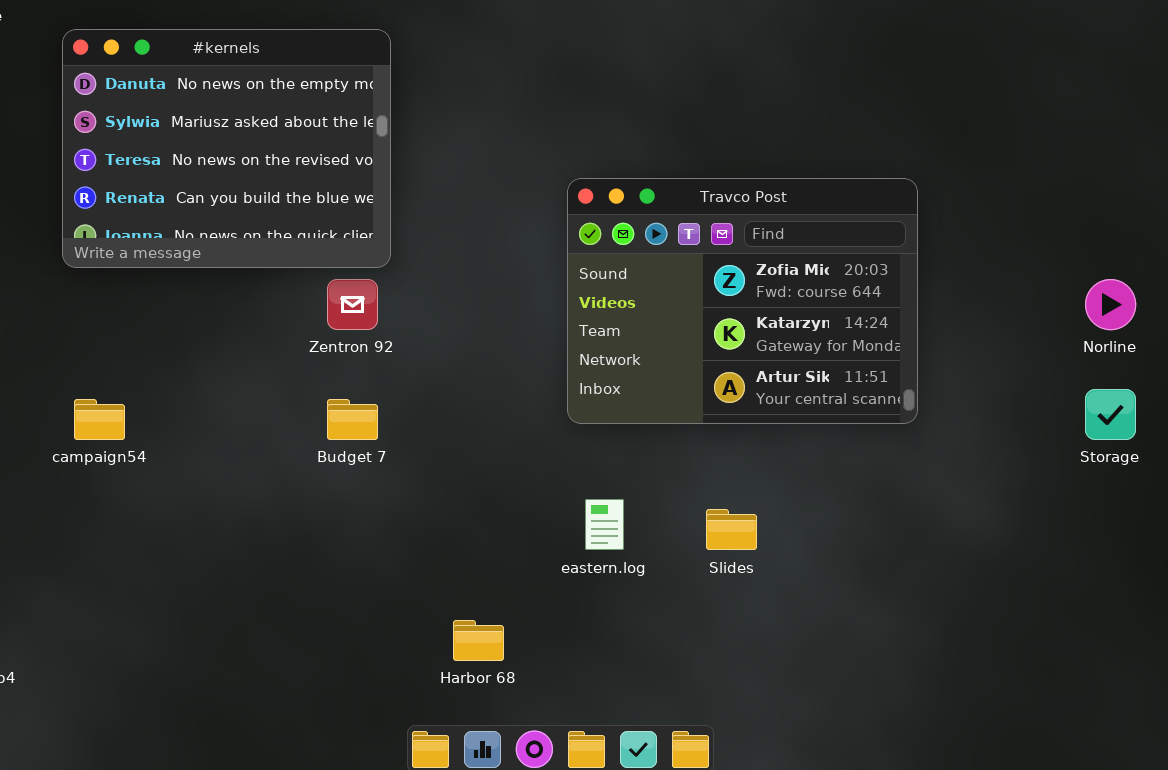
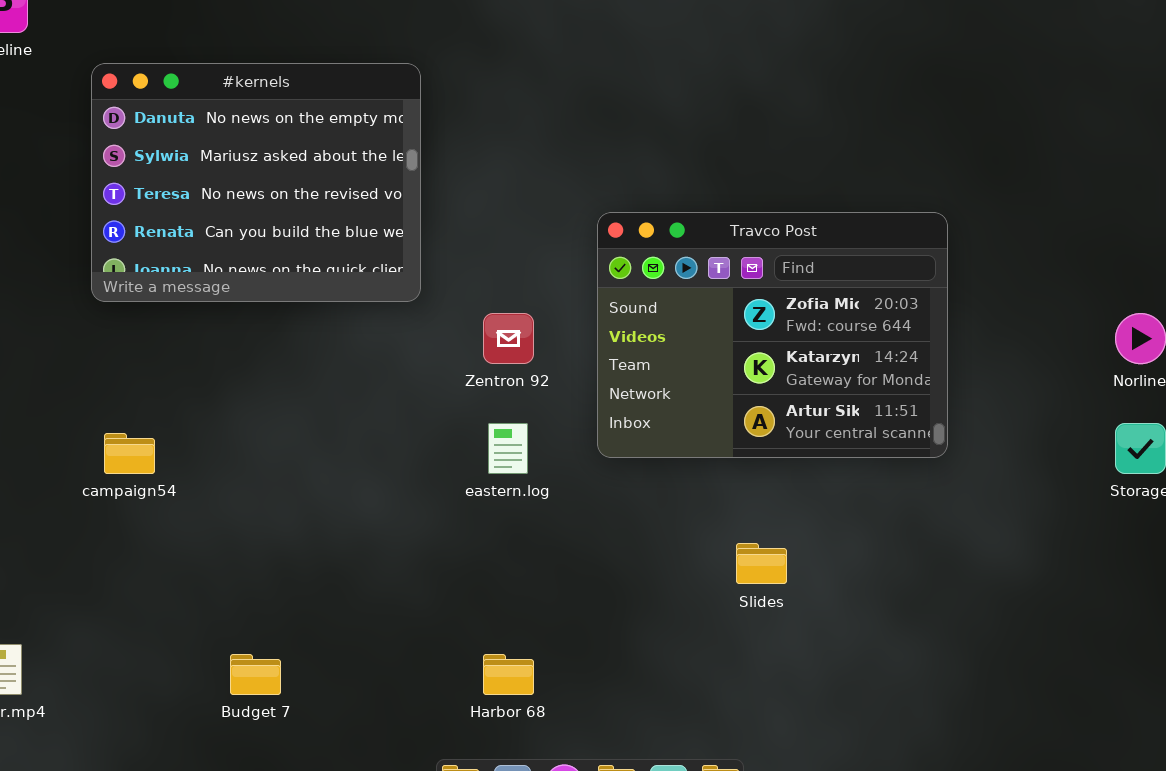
Zentron 92: [327,279,378,330] -> [483,313,534,364], moved
Budget 7: [327,399,378,440] -> [230,654,281,695], moved
eastern.log: [585,499,624,550] -> [488,423,528,474], moved

